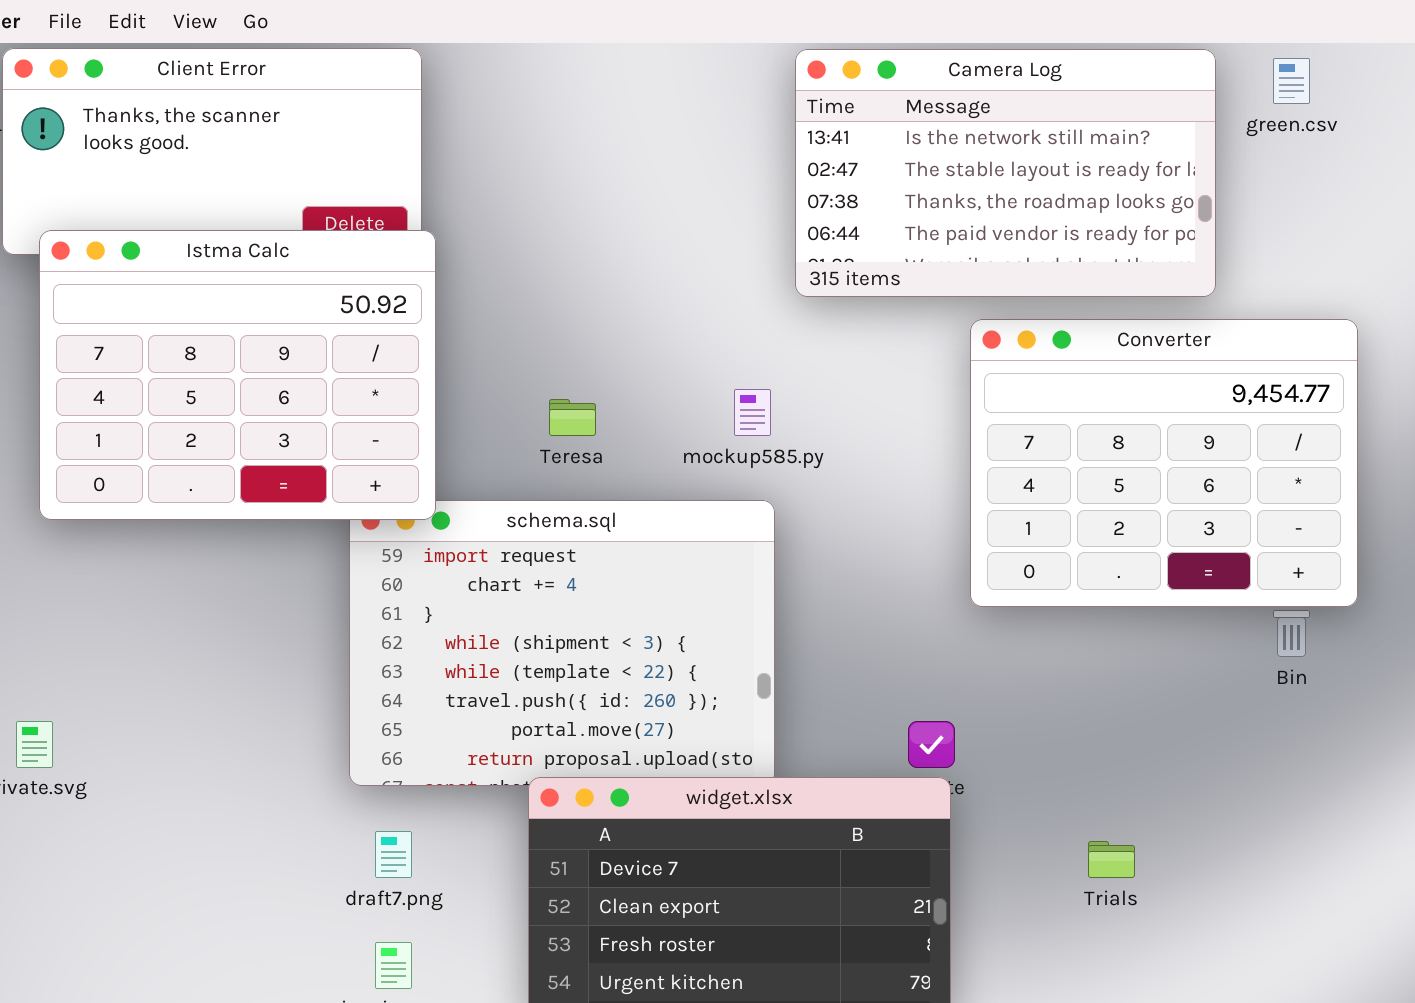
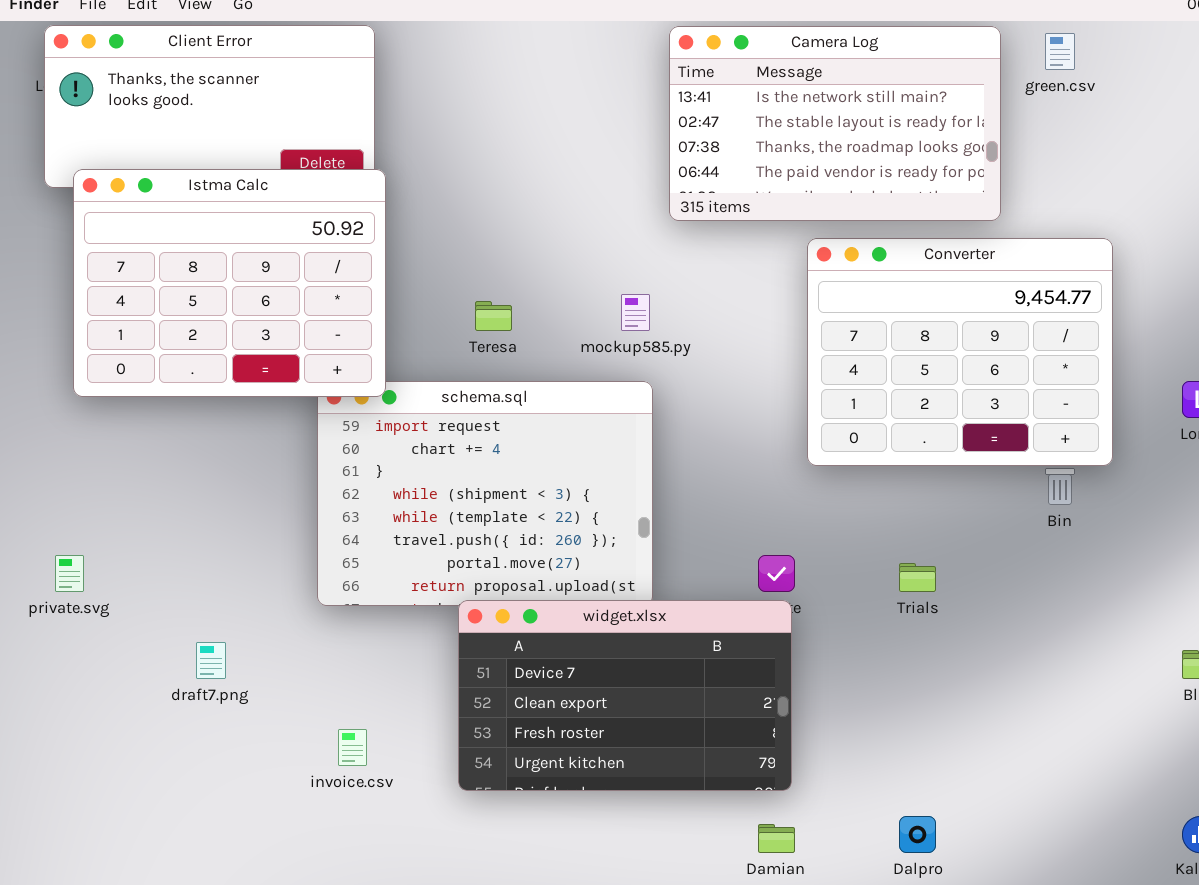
draft7.png: [375,831,412,878] -> [196,642,226,679], moved
Trials: [1088,841,1135,878] -> [899,563,936,592], moved

